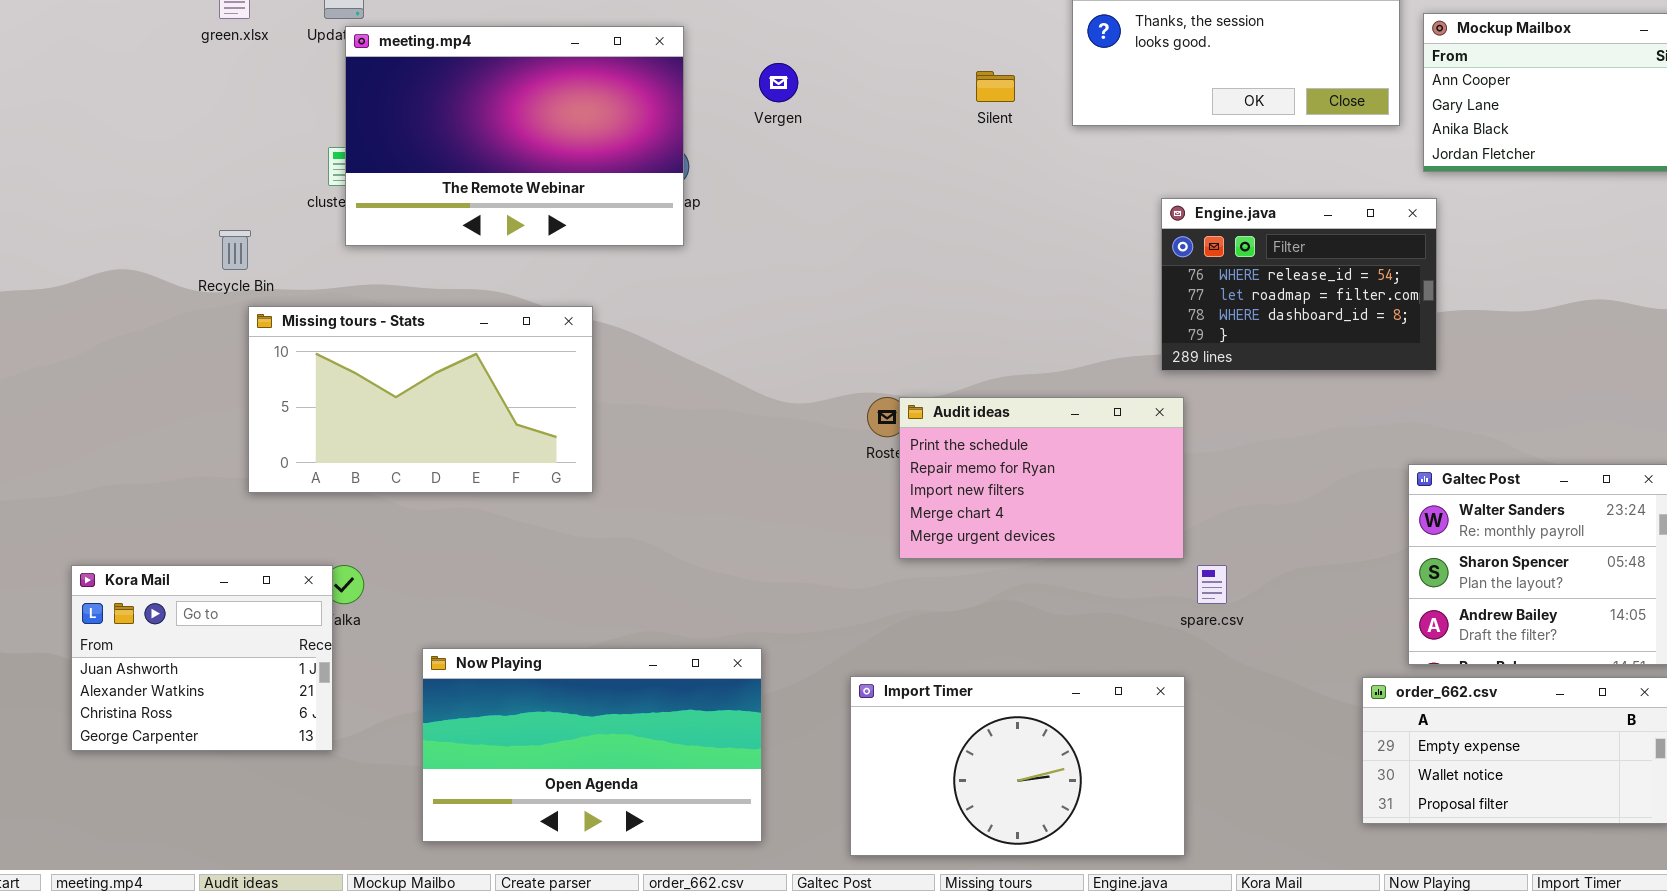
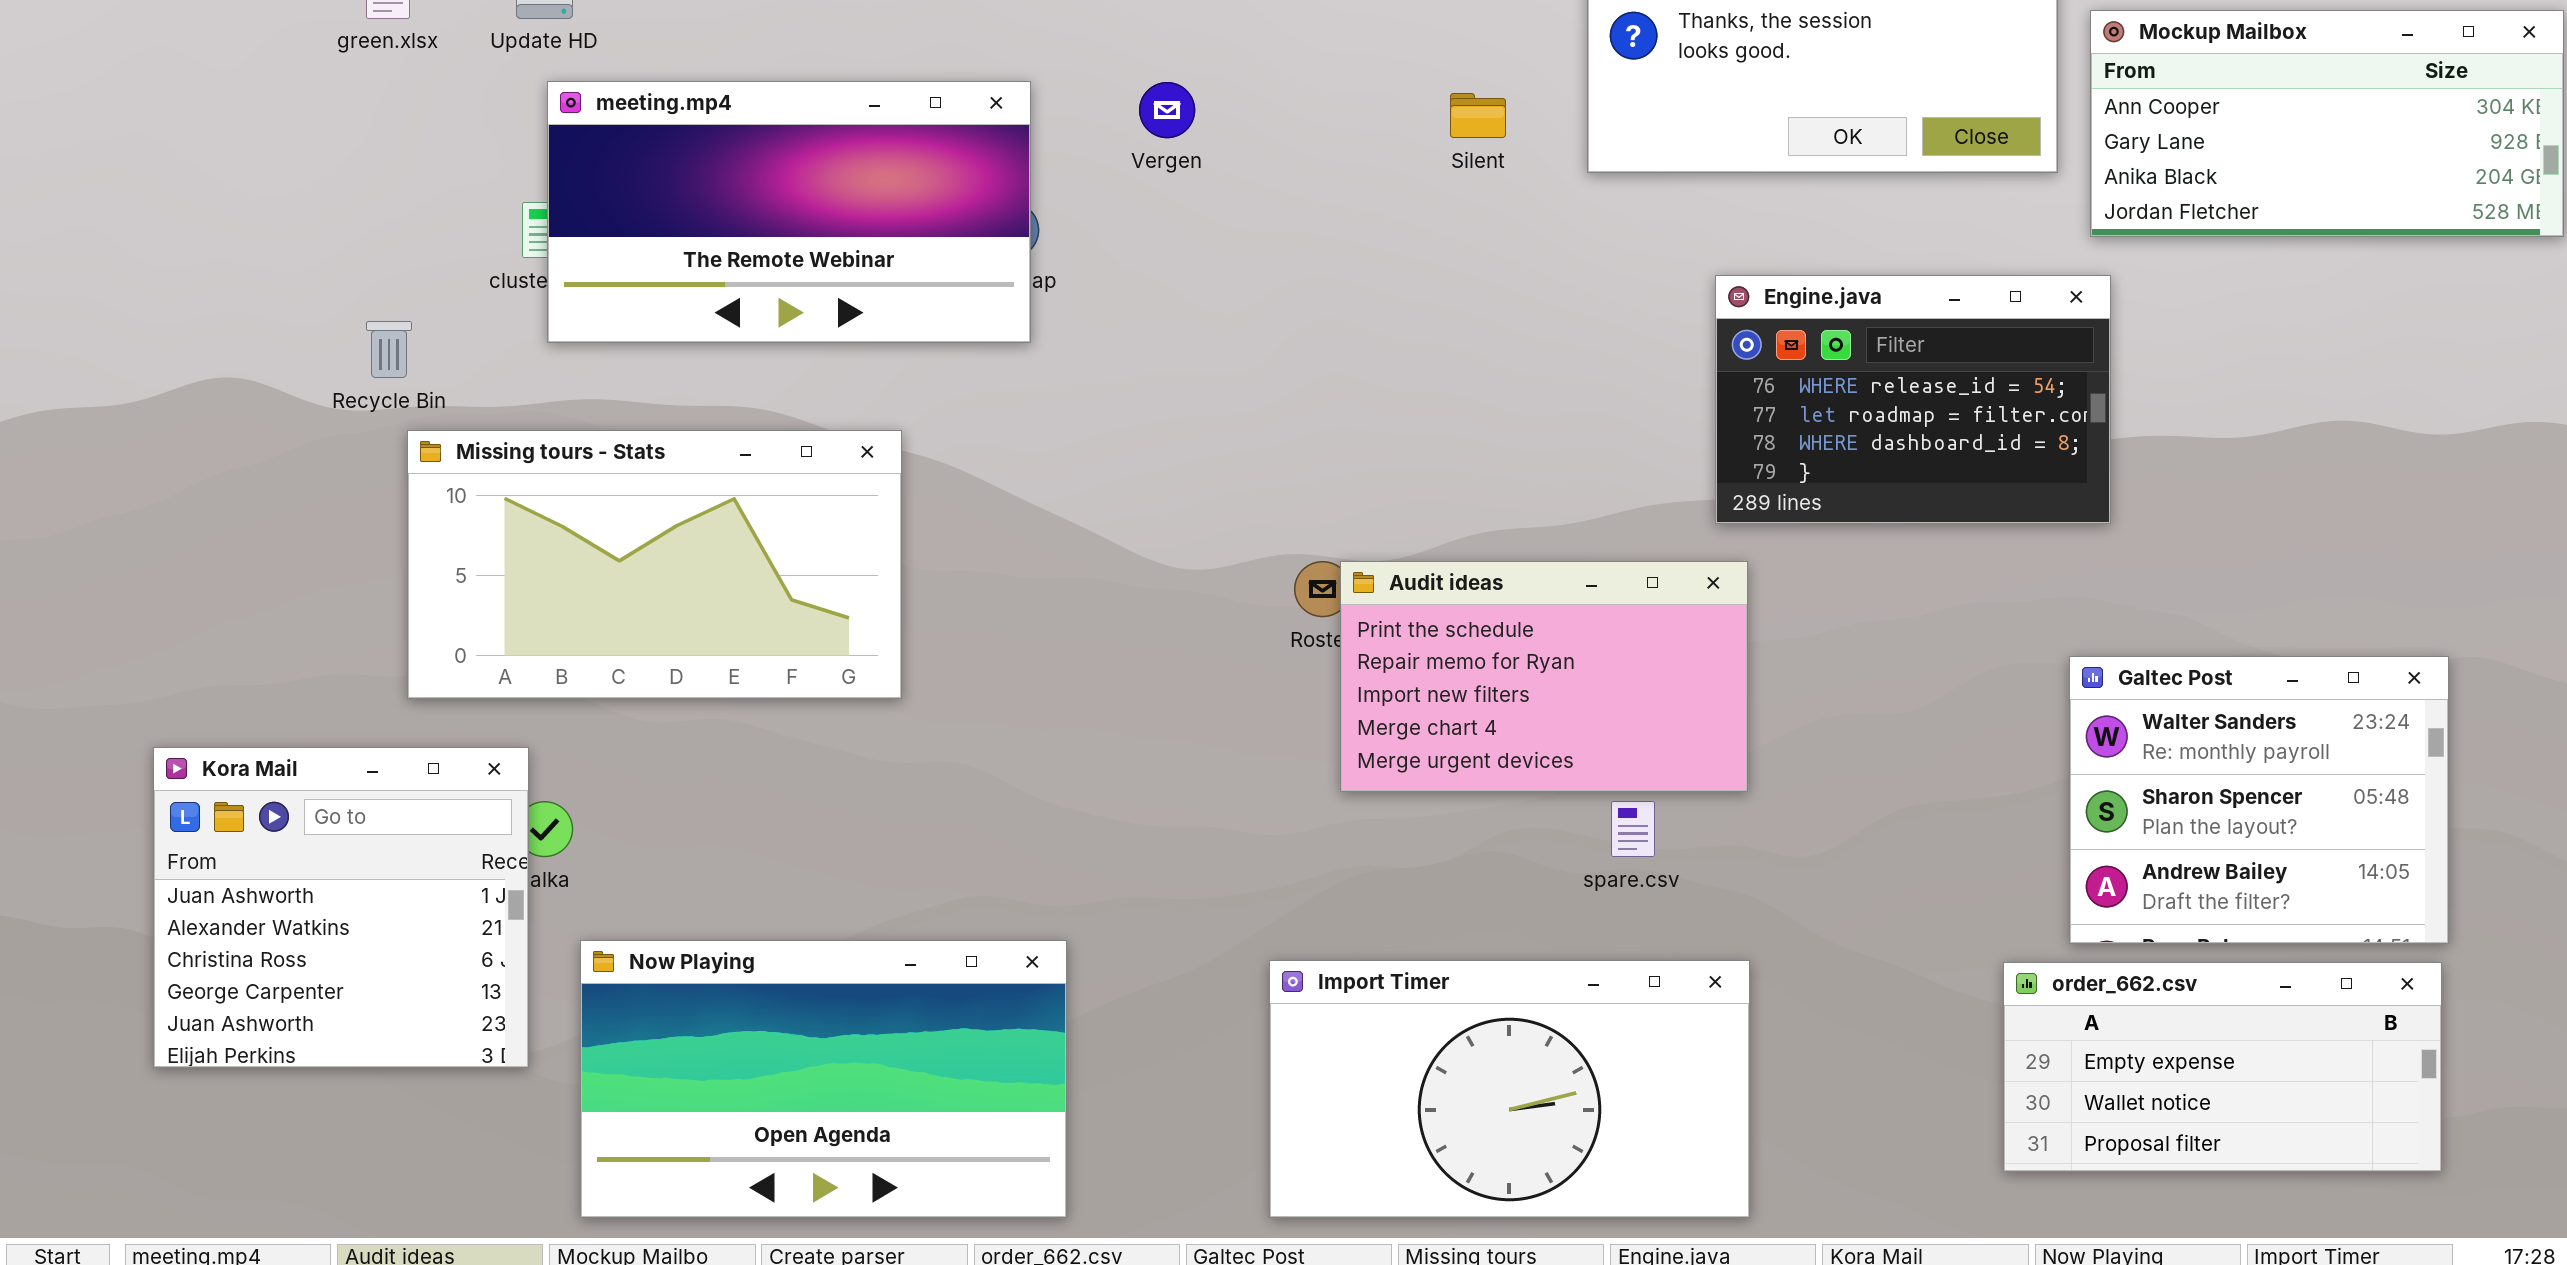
meeting.mp4: [345,26,684,246] -> [547,81,1031,343], resized
Kora Mail: [71,565,333,751] -> [153,747,529,1068], resized
spare.csv: [1197,565,1227,604] -> [1611,801,1655,857], moved
Now Playing: [422,648,762,842] -> [580,940,1067,1218], moved

